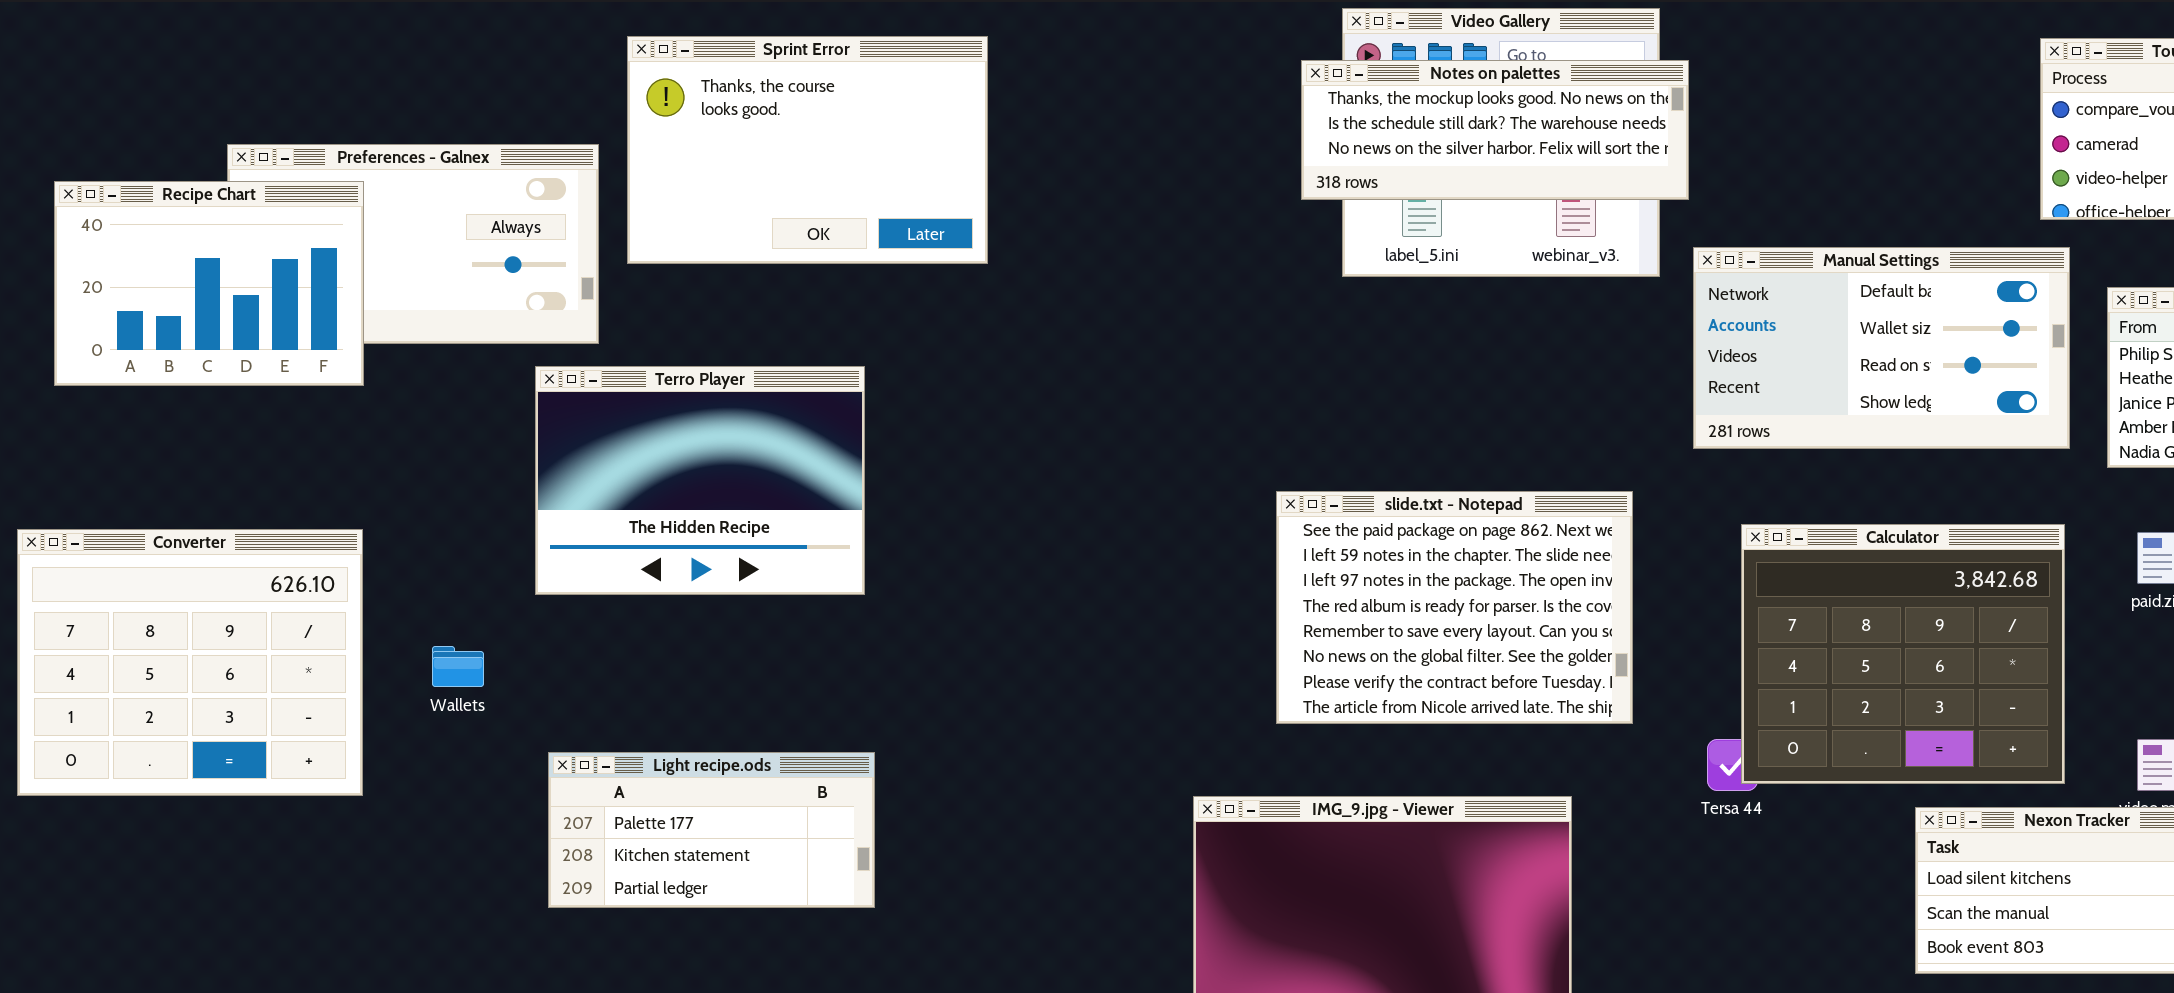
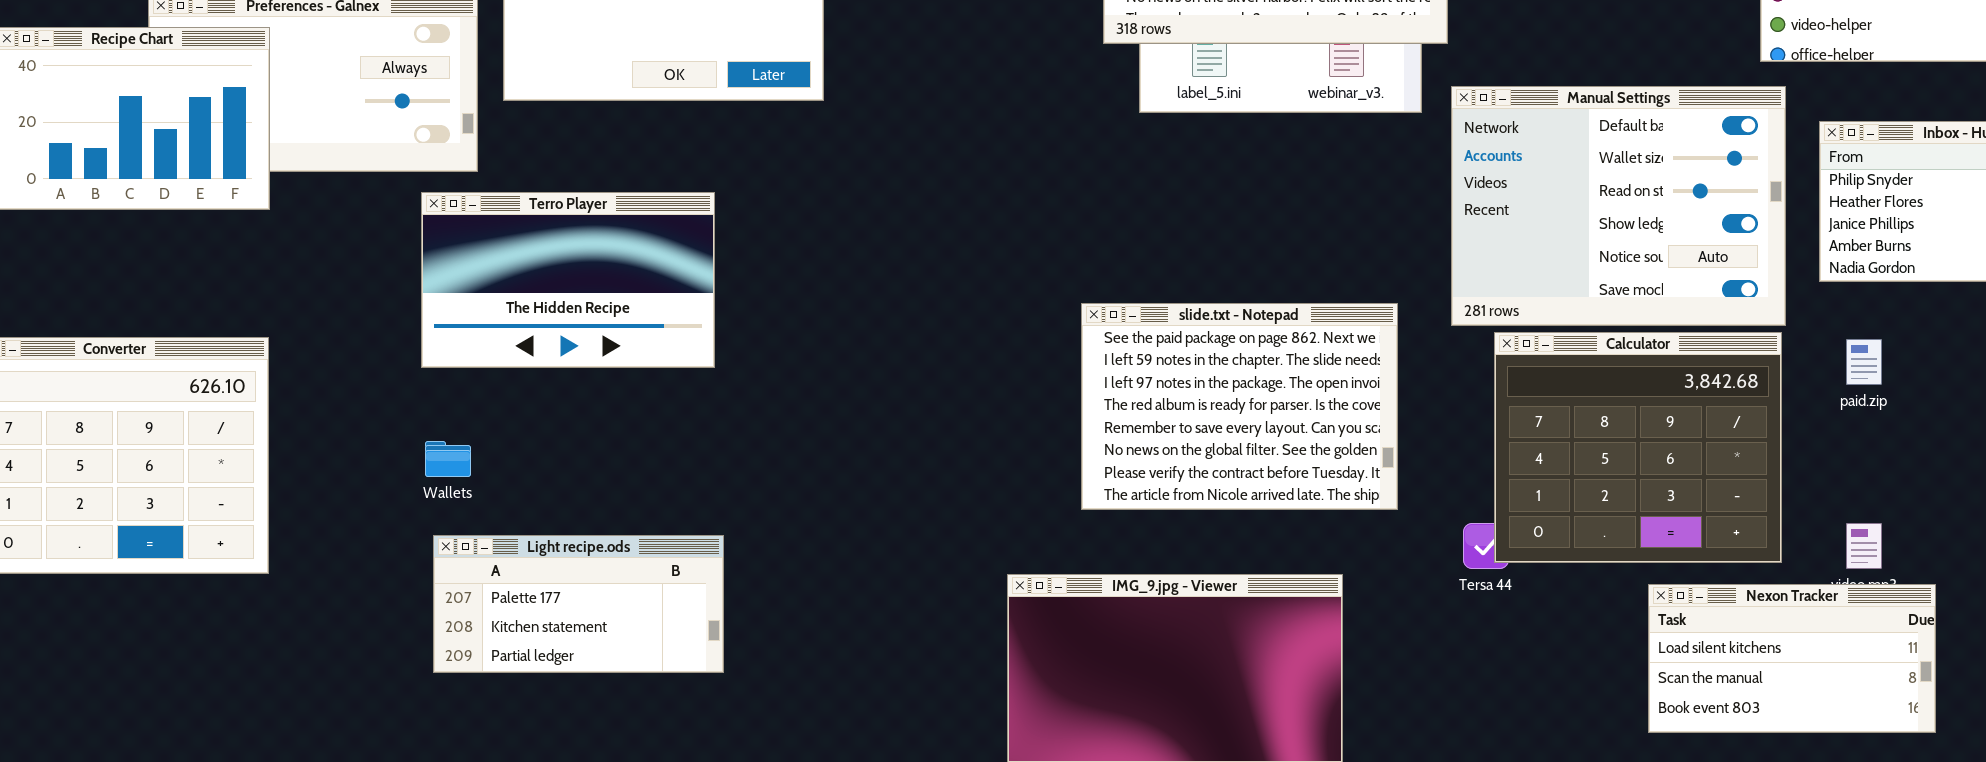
Manual Settings: [1693,247,2070,449] -> [1451,86,1786,326], resized
Terro Player: [535,366,865,595] -> [421,192,715,368], resized
Wallets: [432,646,484,687] -> [425,441,471,477], moved

